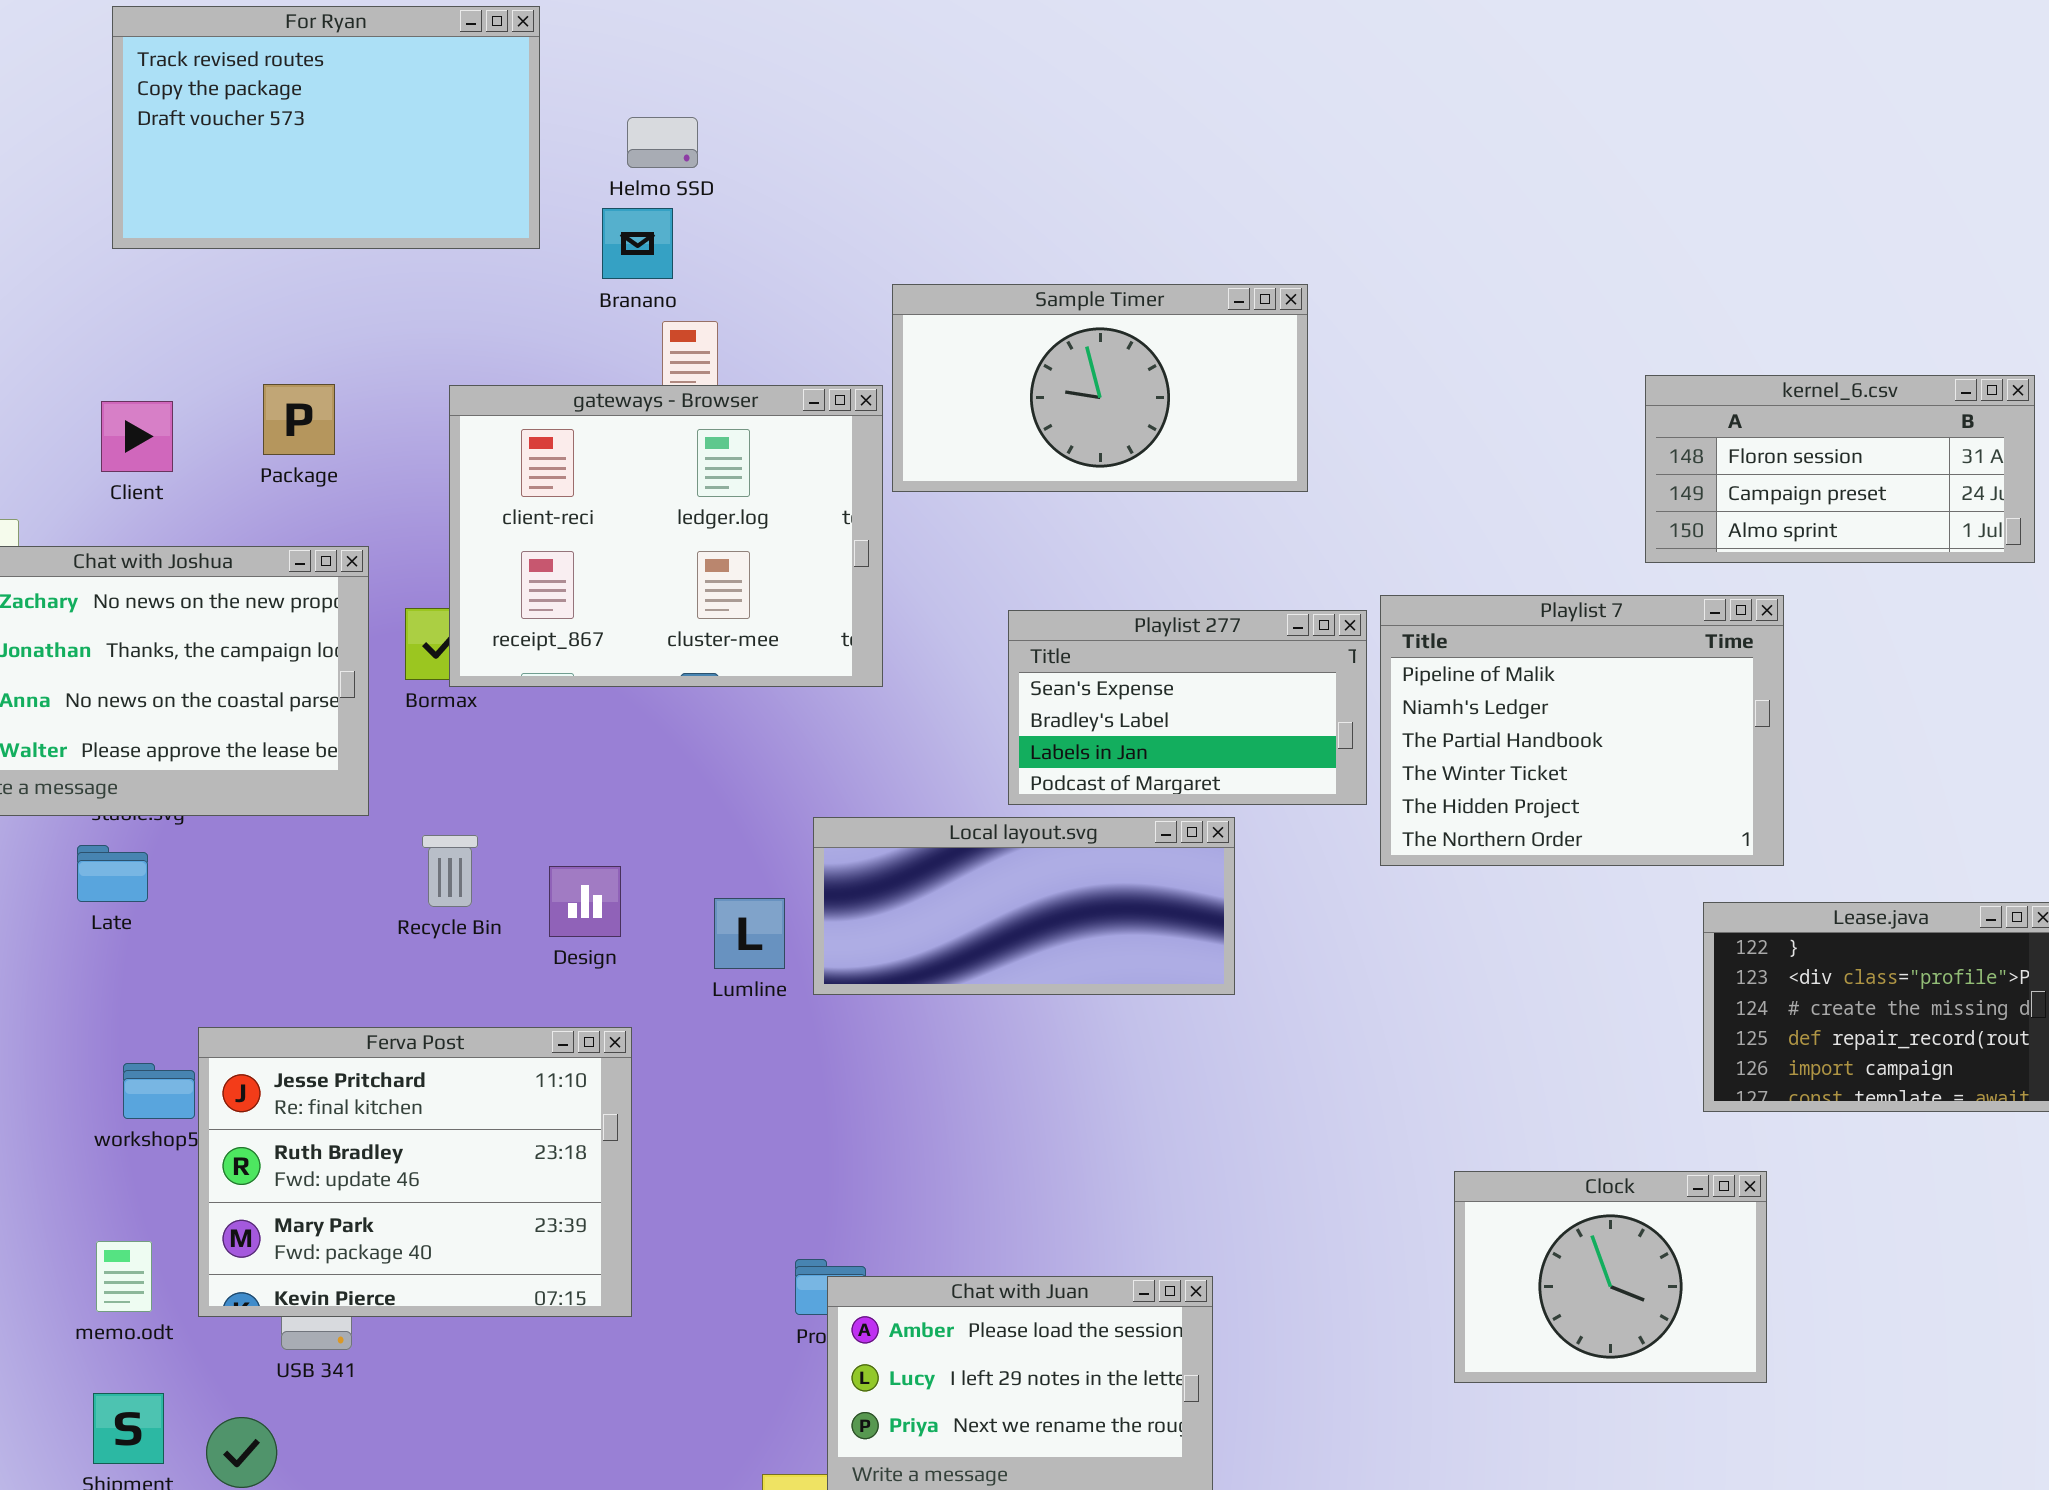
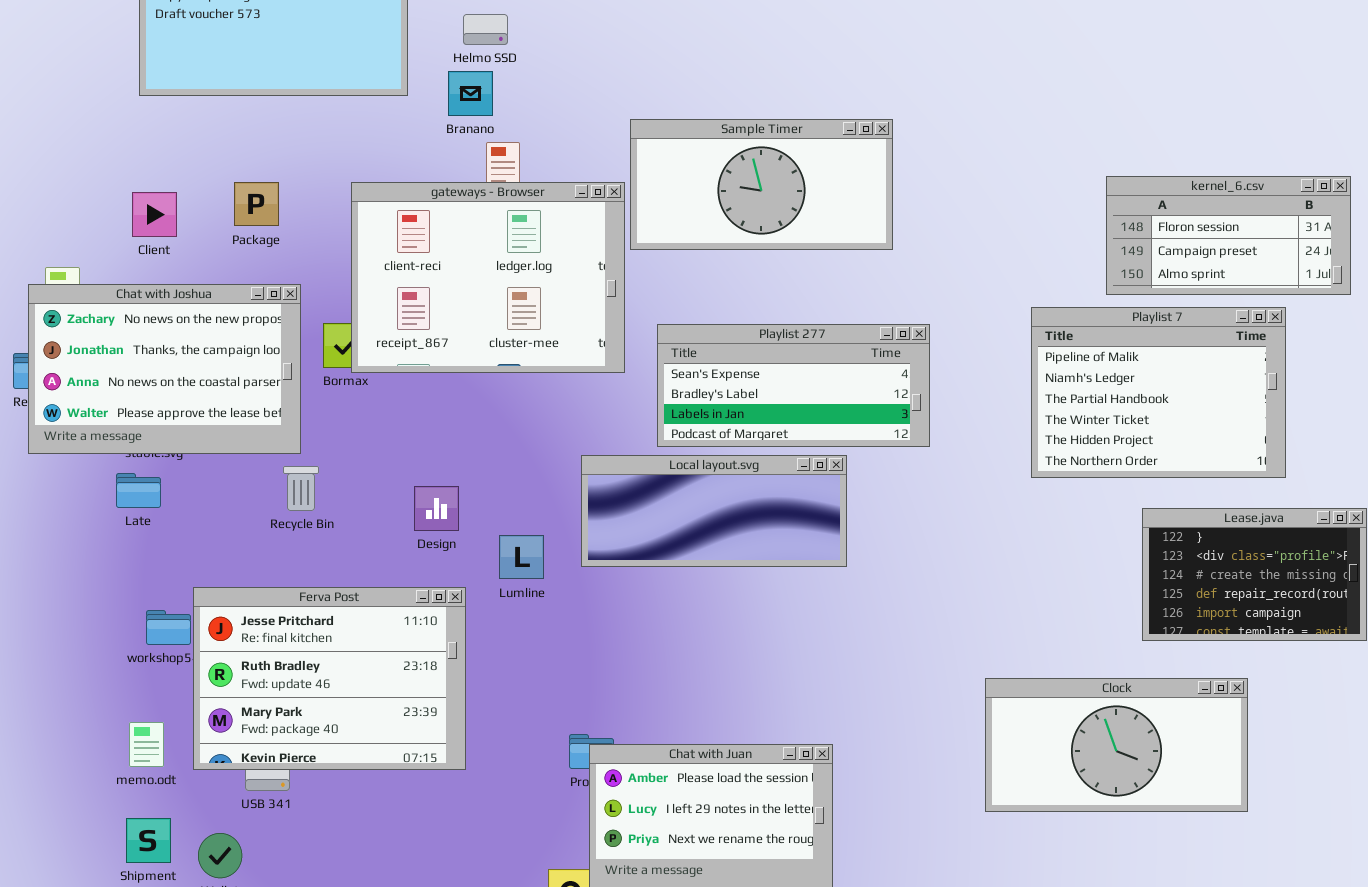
Playlist 7: [1380,595,1784,866] -> [1031,307,1286,478], moved
Playlist 277: [1008,610,1367,805] -> [657,324,930,447], resized
Recycle Bin: [422,835,478,907] -> [283,466,319,511], moved
Lumline: [714,898,785,969] -> [499,535,544,579], moved
Clock: [1454,1171,1767,1383] -> [985,678,1248,812], resized

